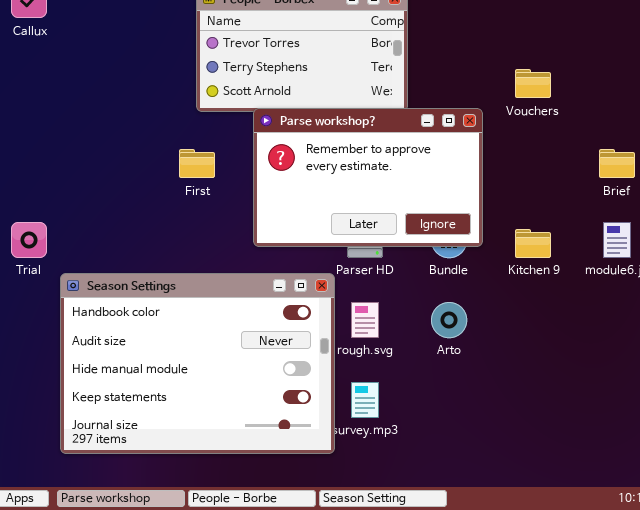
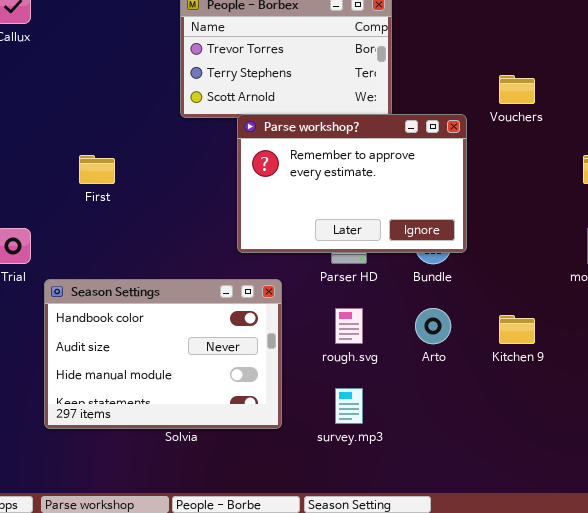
First: [179,149,215,178] -> [79,155,115,184], moved
Kitchen 9: [515,229,551,258] -> [499,315,535,344], moved
Season Settings: [60,273,335,454] -> [44,279,282,429], resized

